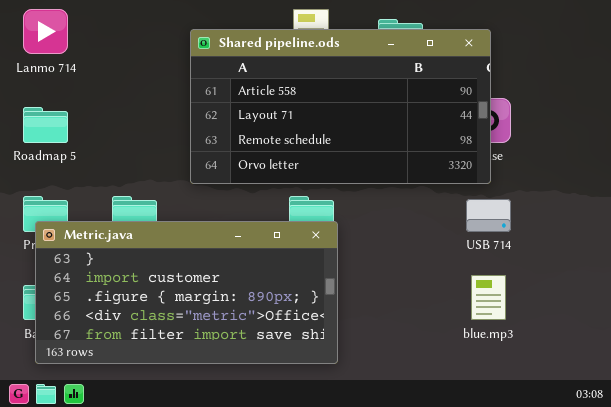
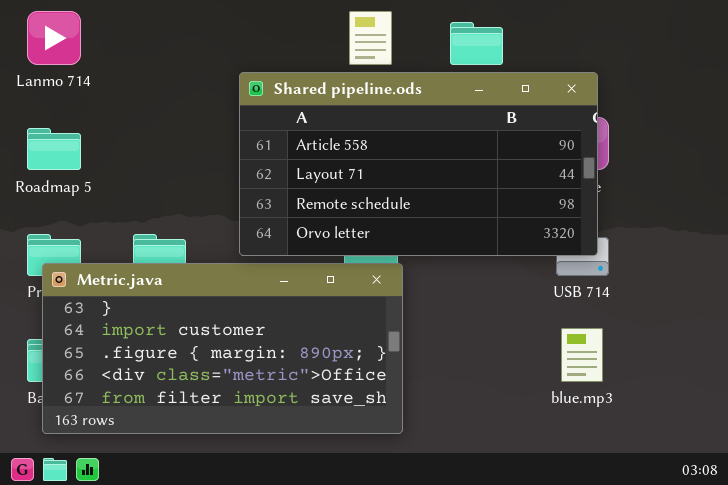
Shared pipeline.ods: [190,29,491,184] -> [239,72,598,256], moved

